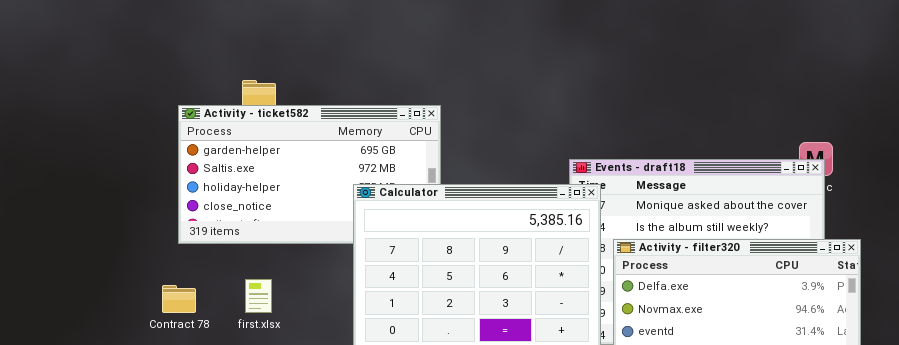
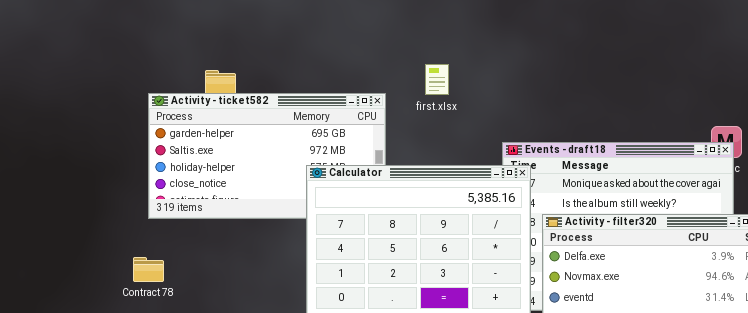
first.xlsx: [245,279,272,313] -> [425,64,449,95], moved

